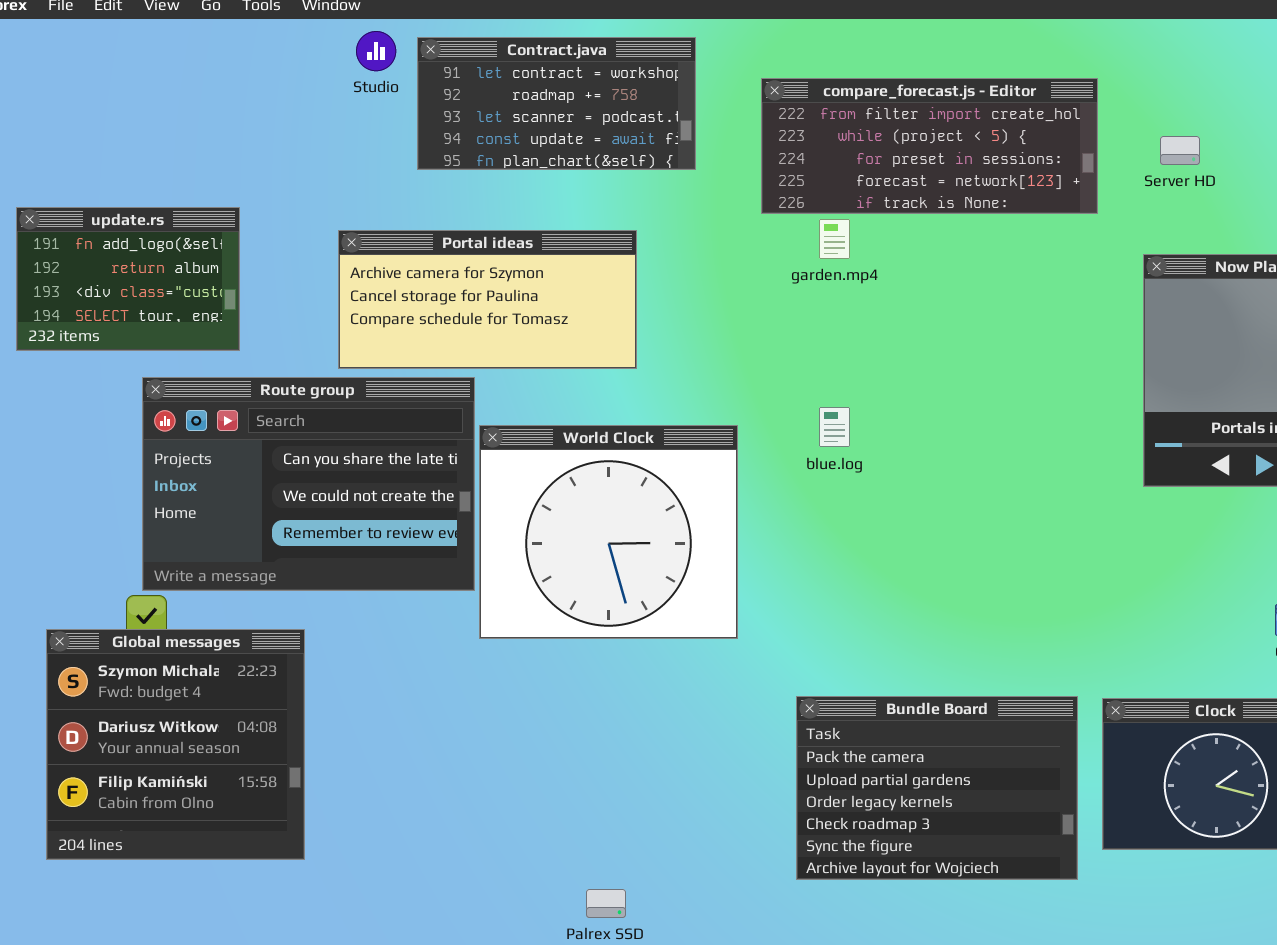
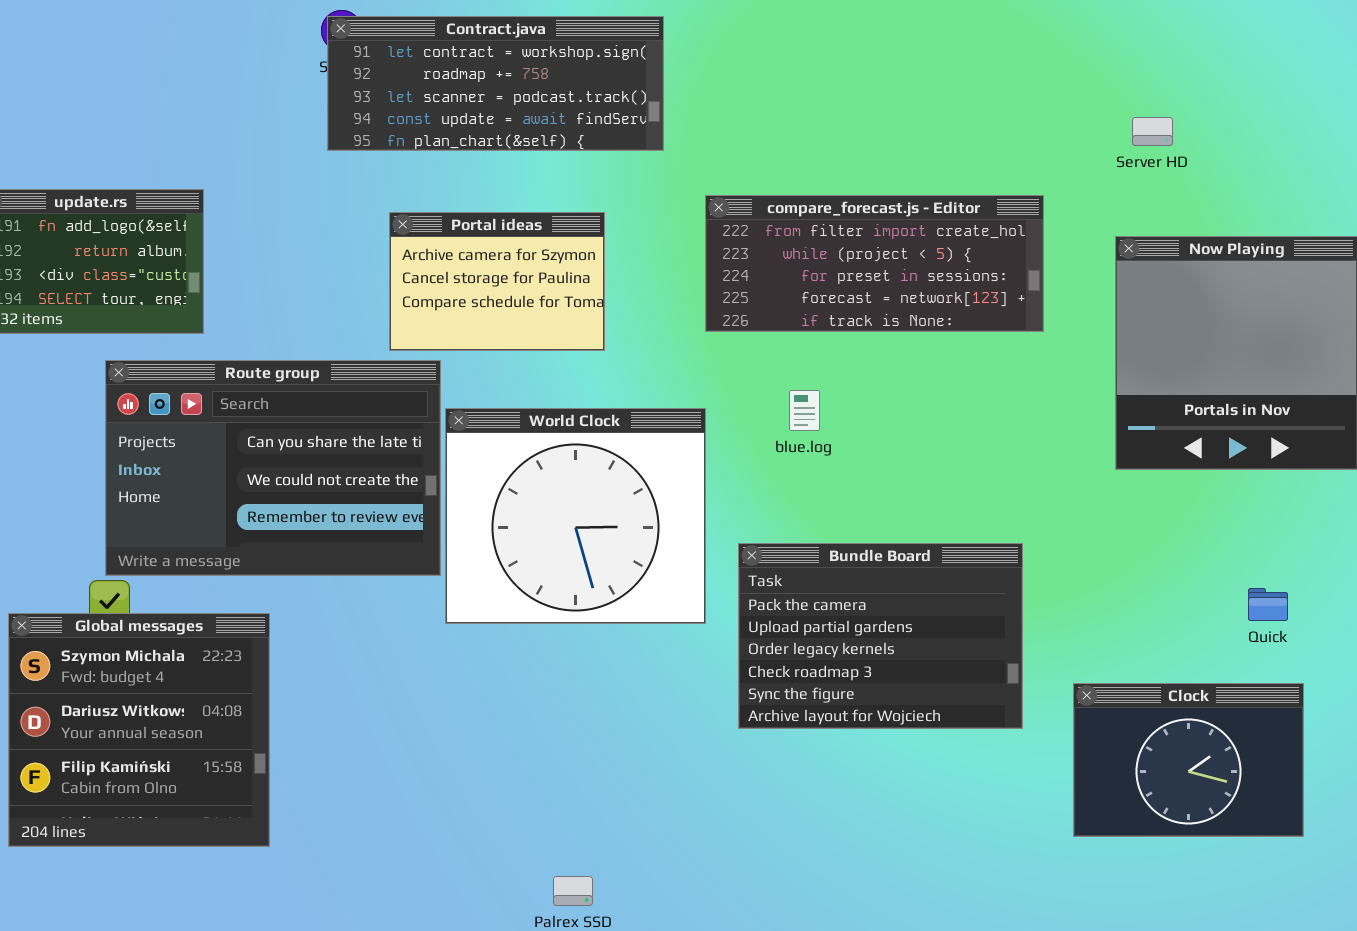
Contract.java: [417,37,696,170] -> [327,16,664,151], resized
compare_forecast.js - Editor: [761,78,1098,214] -> [705,195,1044,332], moved
Portal ideas: [338,230,637,369] -> [389,212,605,351], resized
Bundle Board: [796,696,1078,880] -> [738,543,1023,729], moved

